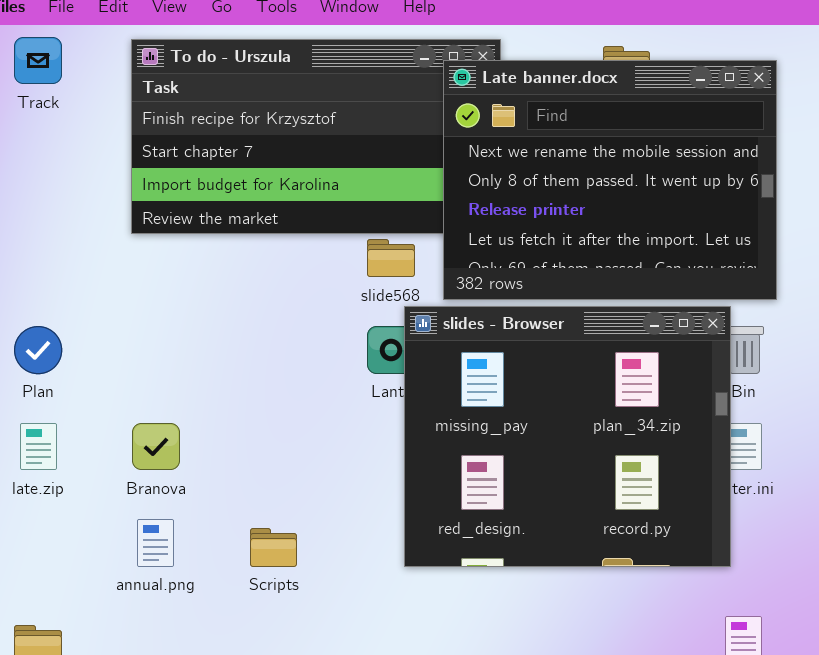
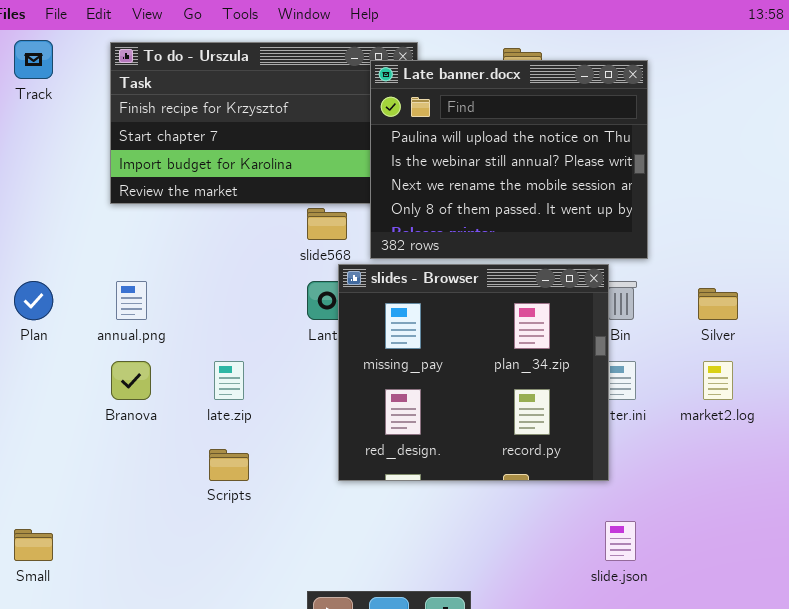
Late banner.docx: [443,60,777,300] -> [370,60,648,259], scrolled up 2 rows
late.zip: [20,423,57,470] -> [214,361,244,400], moved
annual.png: [137,519,174,567] -> [116,281,147,320], moved

